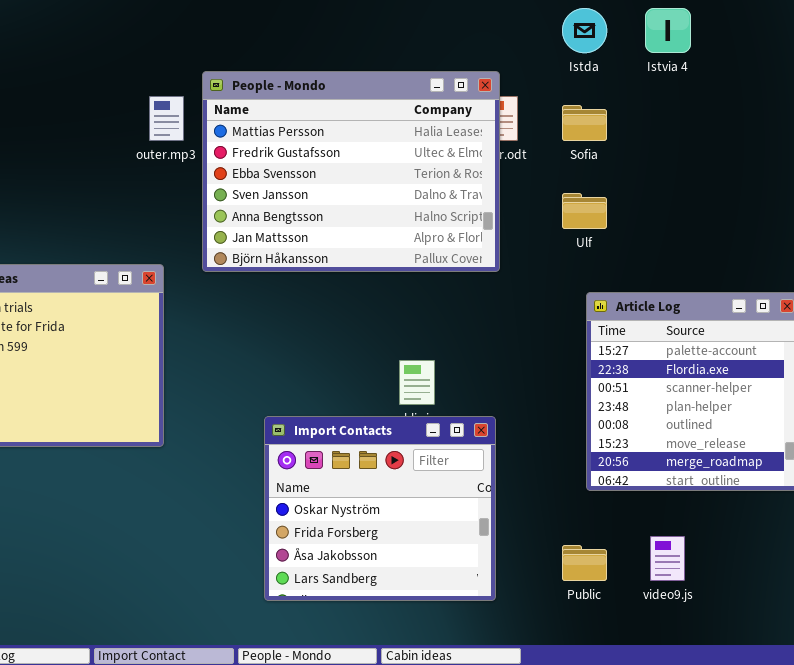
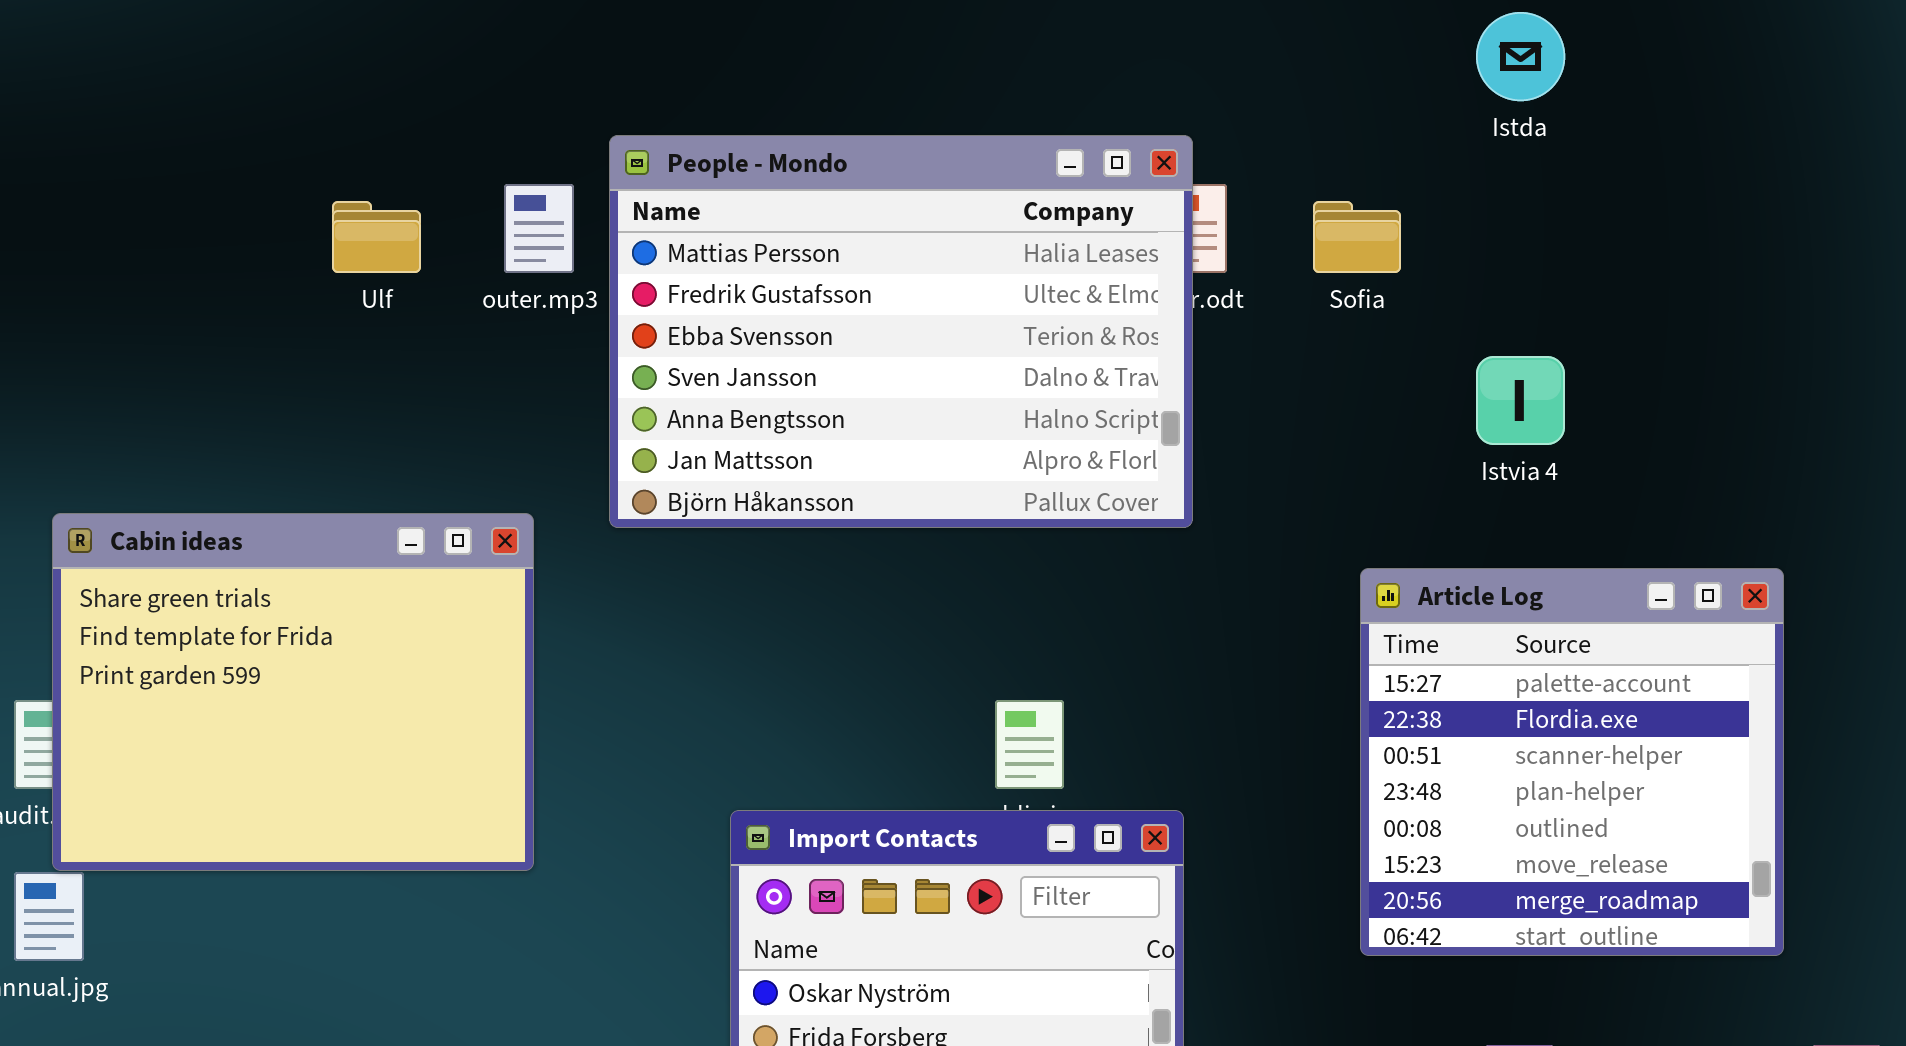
Istda: [562,8,607,53] -> [1476,12,1565,101], moved
Istvia 4: [645,8,691,53] -> [1476,356,1565,445], moved
Ulf: [562,193,607,229] -> [332,201,421,273], moved

